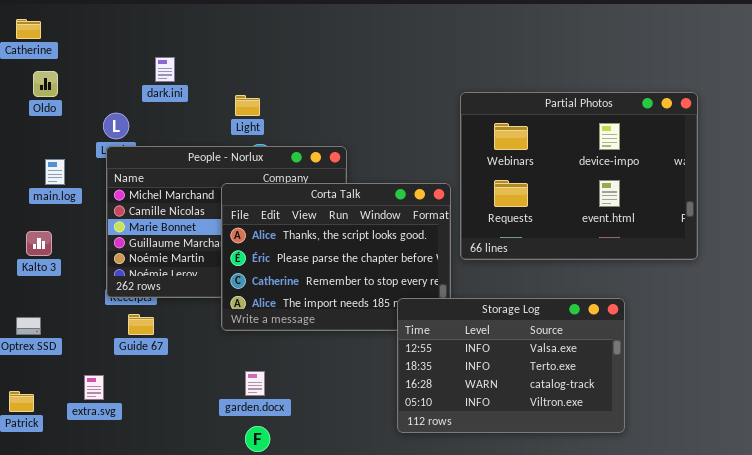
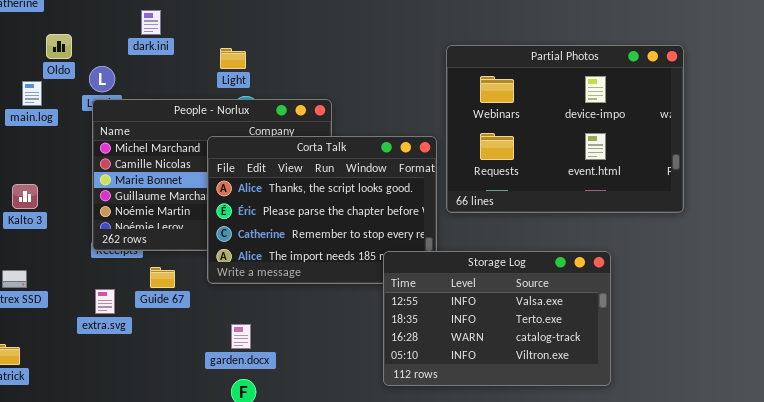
Oldo: [33,71,58,97] -> [46,34,72,59], moved
main.log: [45,159,65,185] -> [22,81,42,106], moved
Guide 67: [128,314,154,335] -> [150,267,175,288], moved
extra.svg: [84,375,104,400] -> [95,289,115,314], moved

